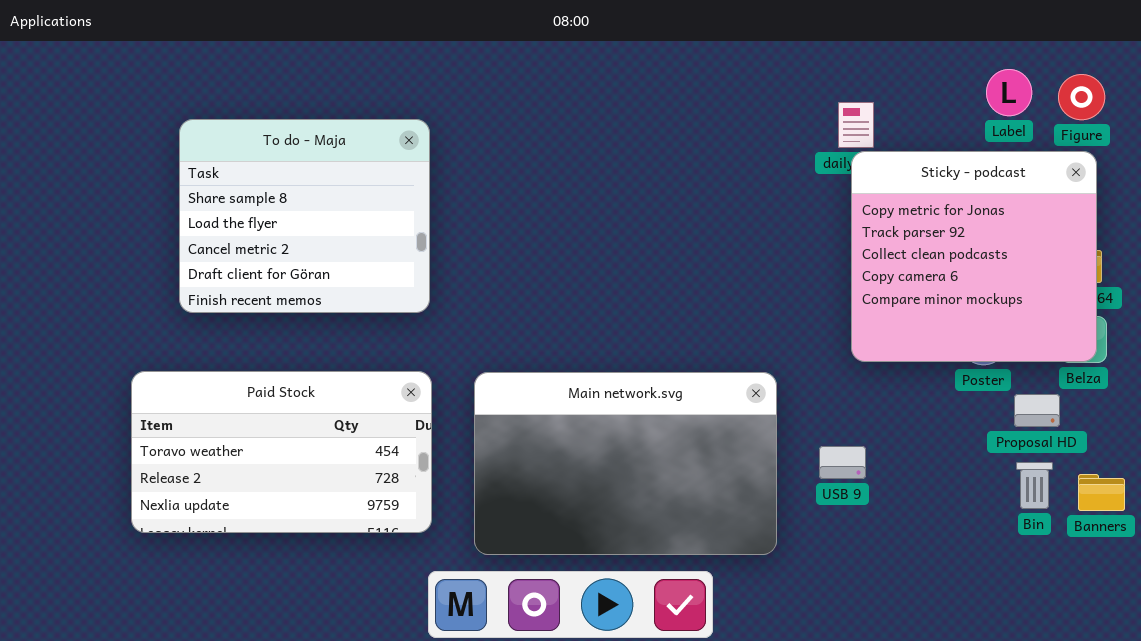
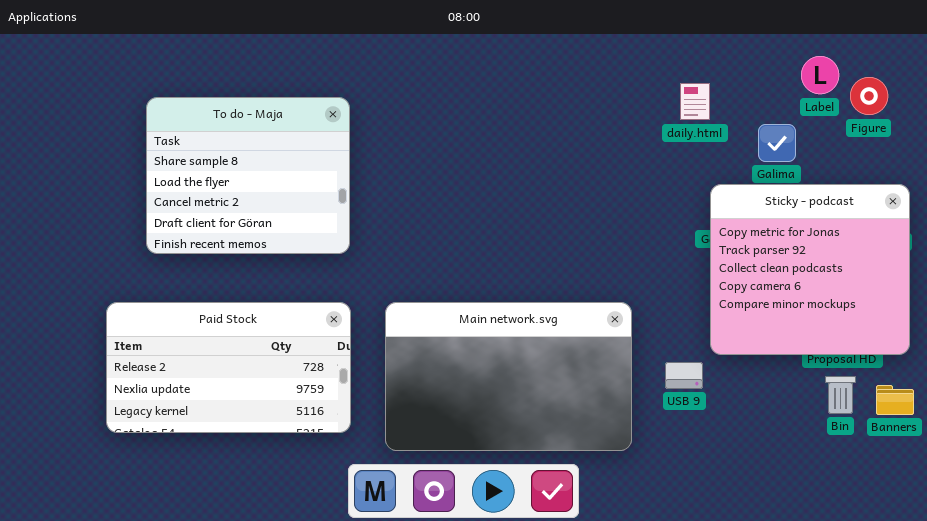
Figure: [1058,74,1105,120] -> [850,77,888,115], moved
Sticky - podcast: [851,151,1097,362] -> [710,184,910,355], moved
Paid Stock: [131,371,432,533] -> [106,302,351,433], scrolled down 1 row

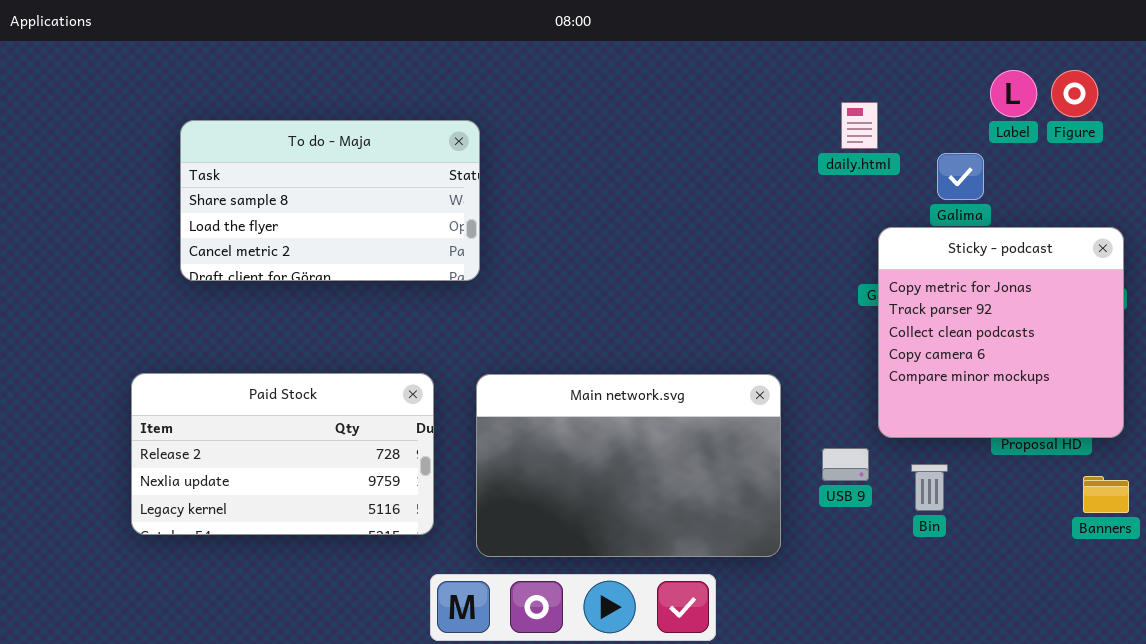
Figure: [850,77,888,115] -> [1051,70,1098,117], moved
To do - Maja: [146,97,350,254] -> [180,120,480,281], resized
Bin: [825,376,856,414] -> [911,464,948,511], moved

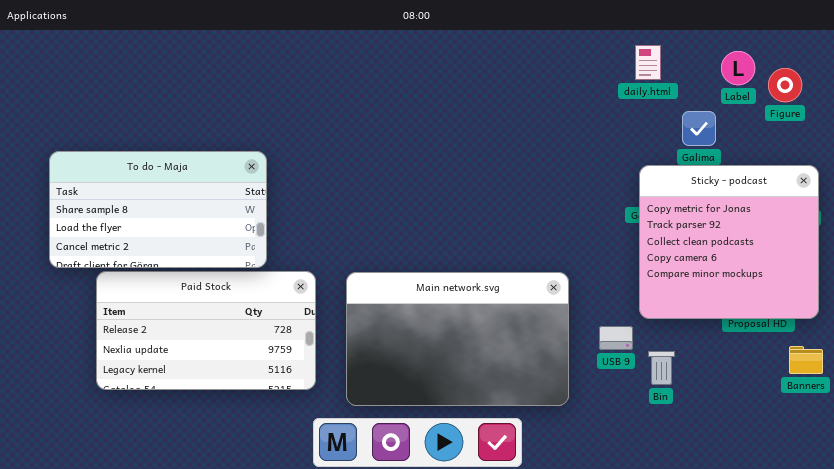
Figure: [1051,70,1098,117] -> [768,68,802,102], moved
daily.html: [841,102,878,149] -> [635,45,661,80], moved
To do - Maja: [180,120,480,281] -> [49,151,267,268], moved
Bin: [911,464,948,511] -> [648,351,675,385], moved

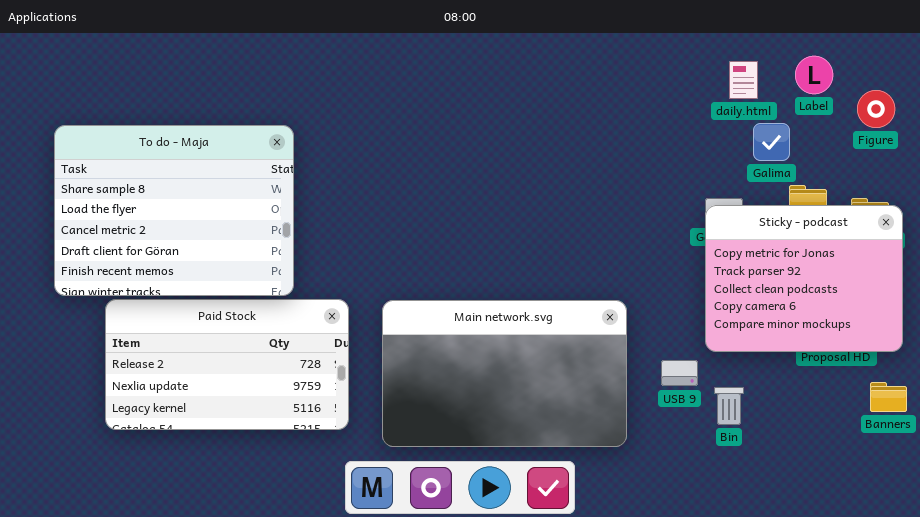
daily.html: [635,45,661,80] -> [729,61,758,99], moved
Figure: [768,68,802,102] -> [857,90,895,128], moved
To do - Maja: [49,151,267,268] -> [54,125,294,296], resized
Sticky - podcast: [639,165,819,319] -> [705,205,903,352], resized

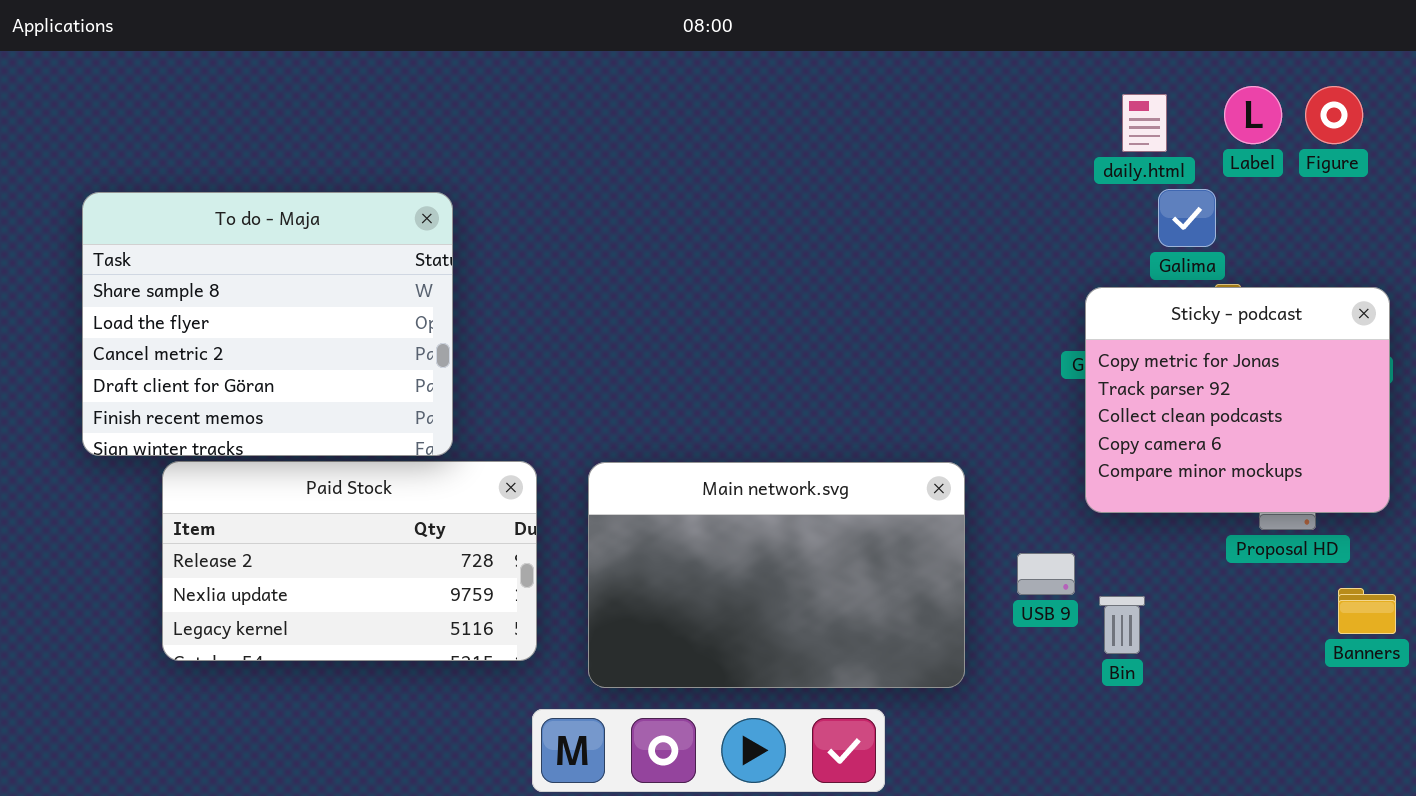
Figure: [857,90,895,128] -> [1305,86,1363,144], moved
Sticky - podcast: [705,205,903,352] -> [1085,287,1390,513], moved

